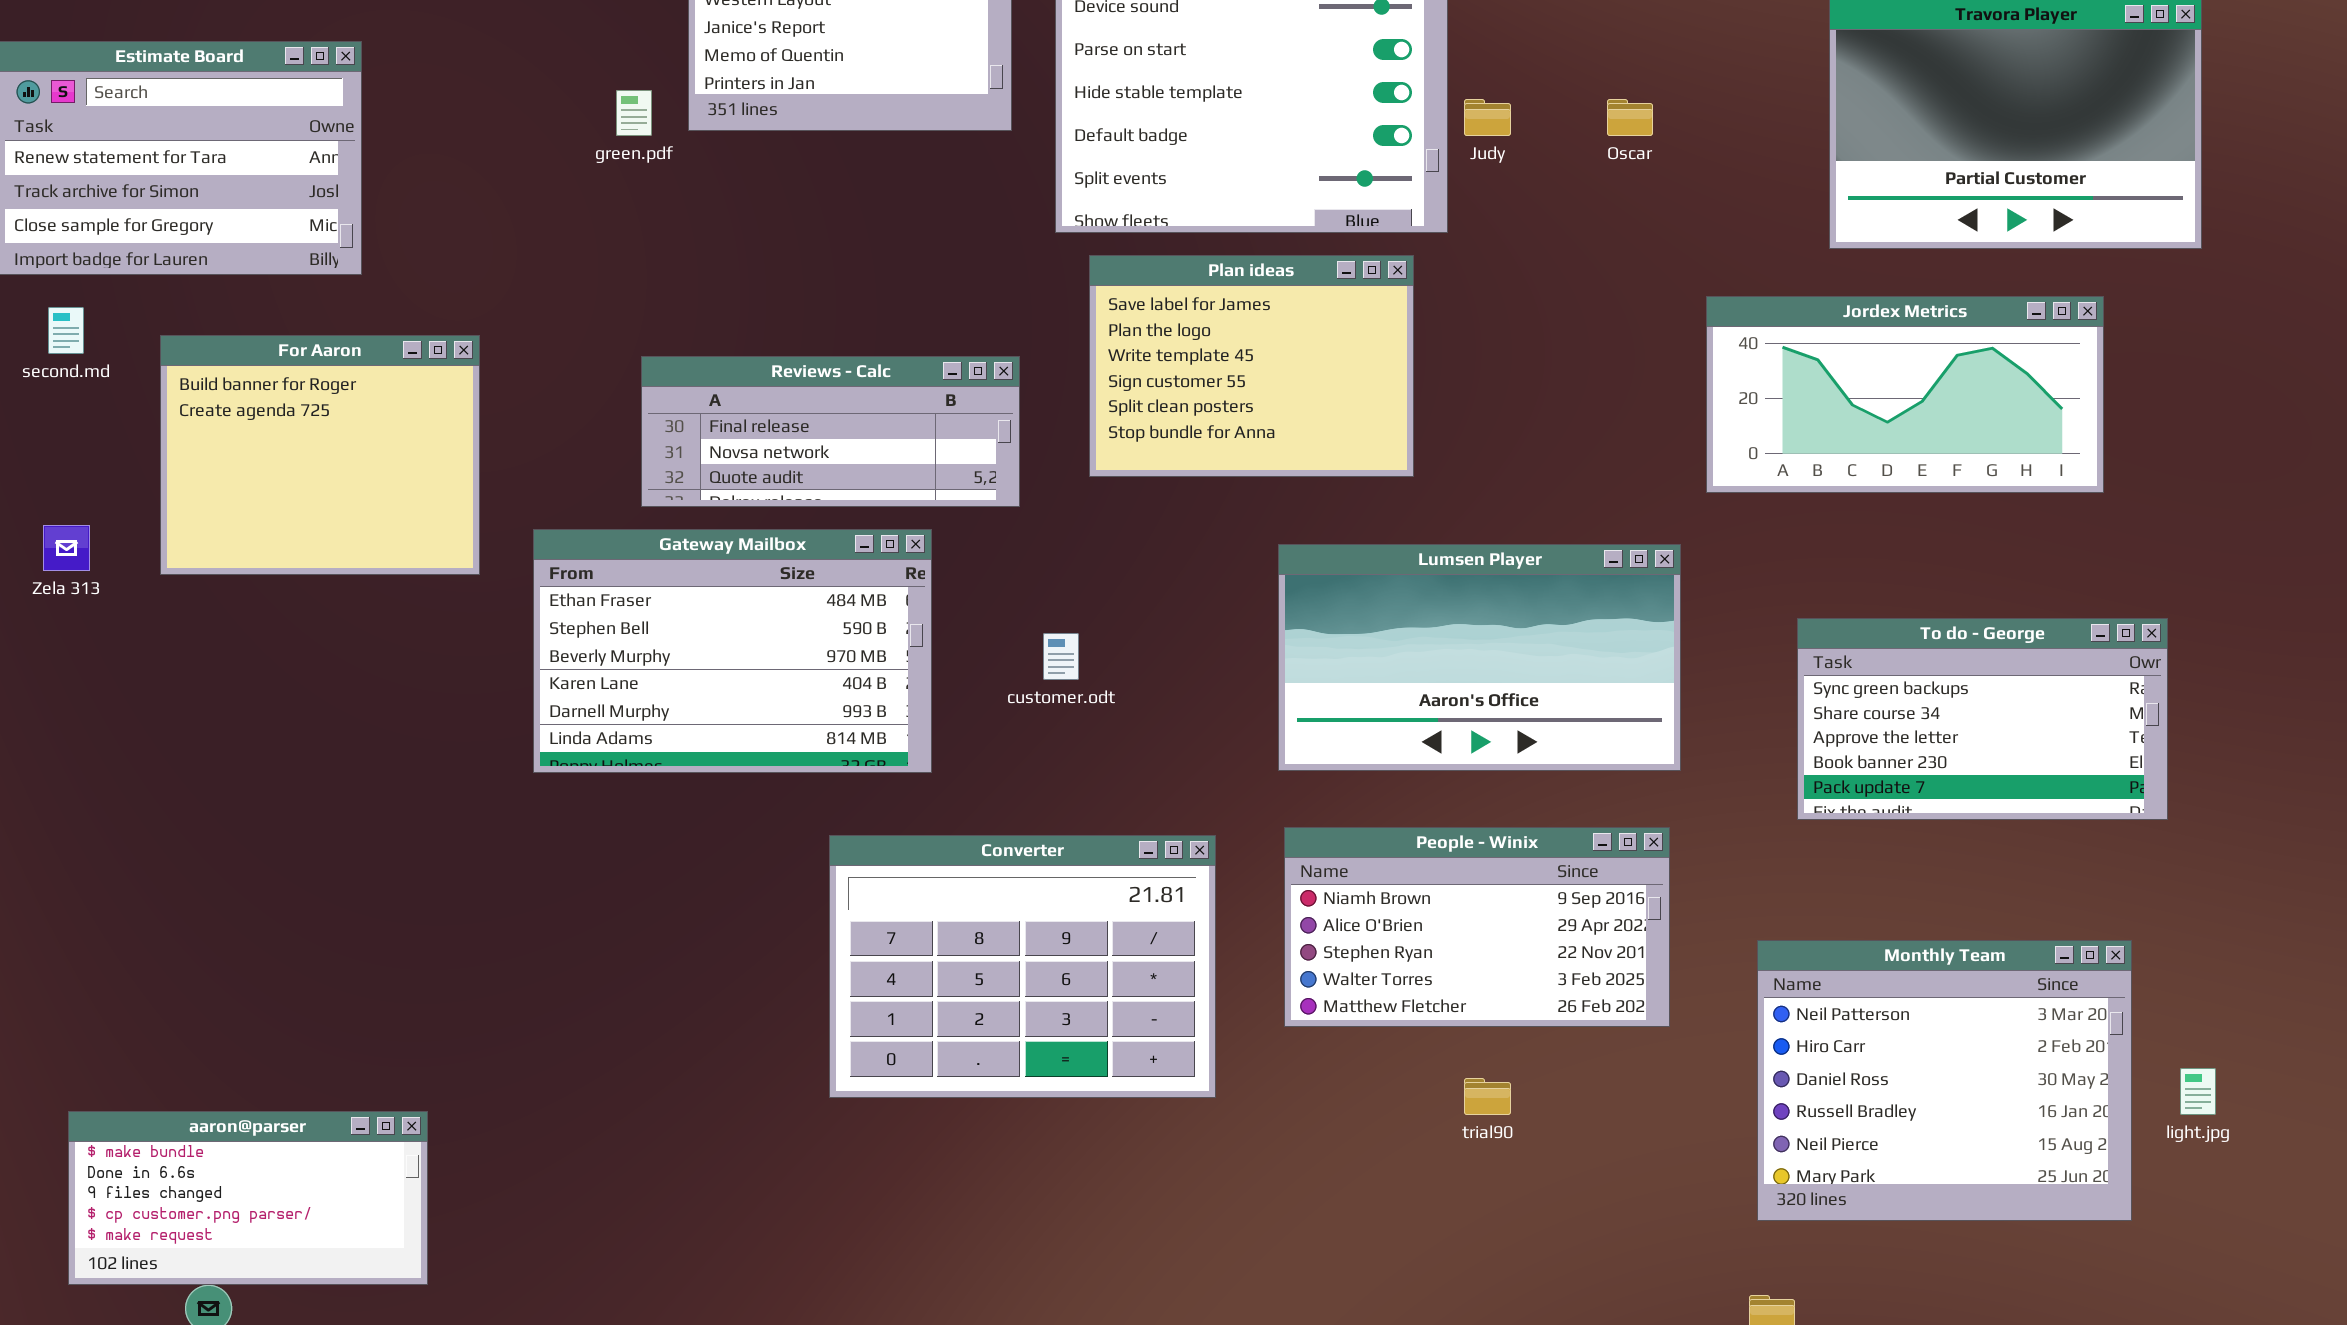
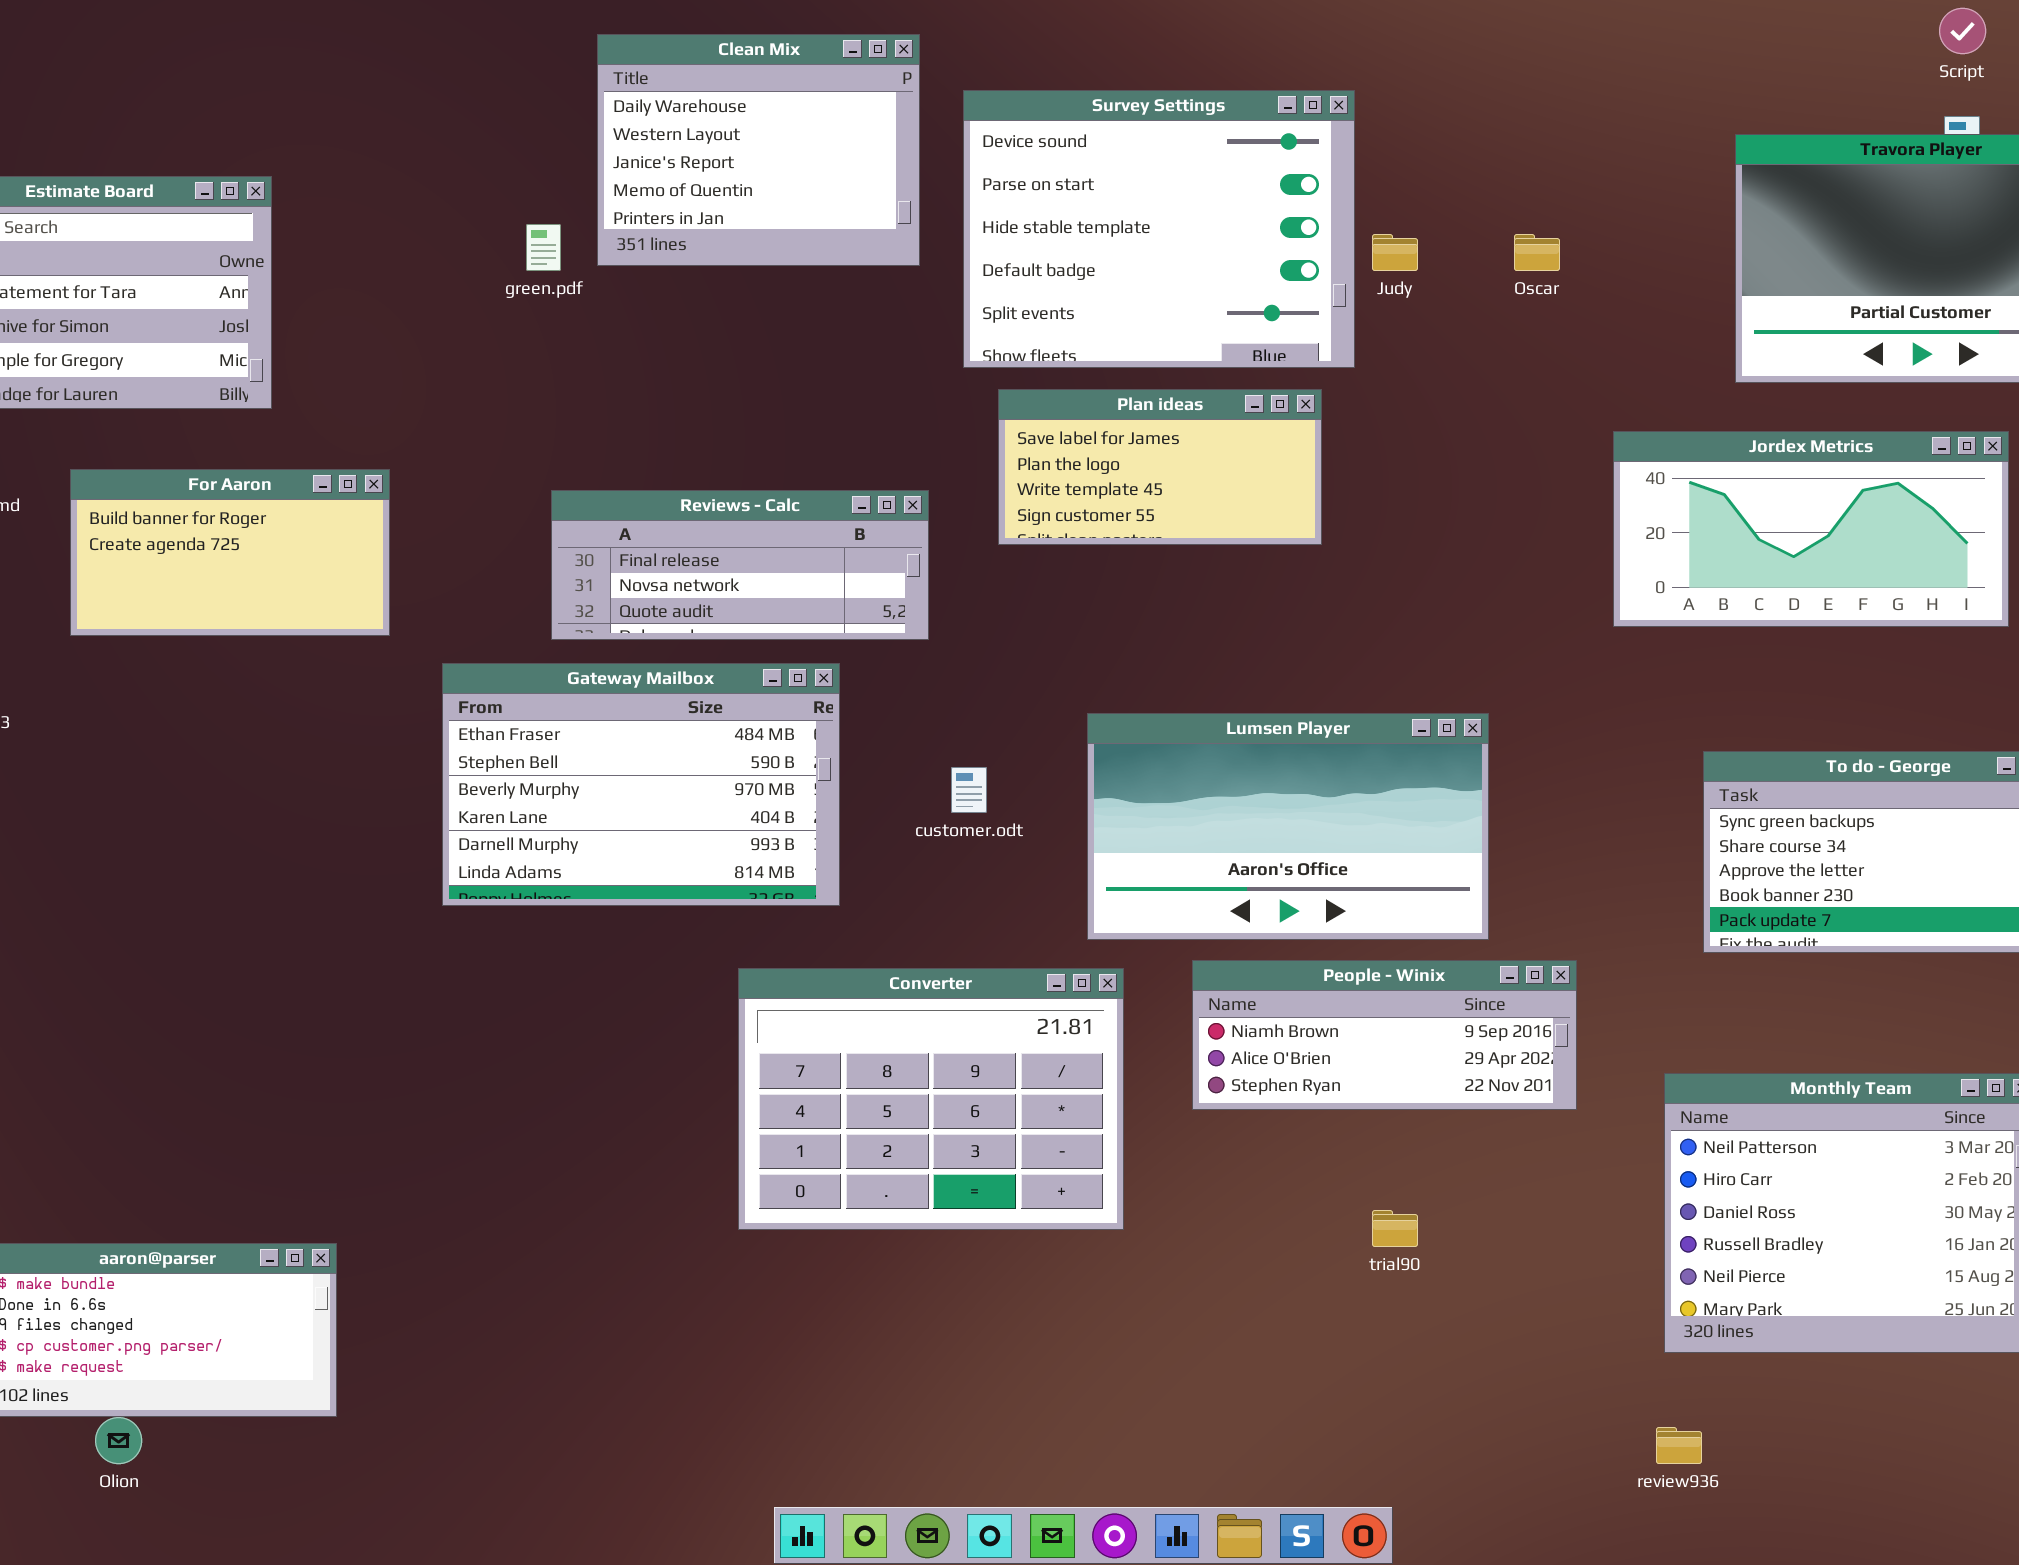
Plan ideas: [1089,255,1414,477] -> [998,389,1322,545], resized
For Aaron: [160,335,480,575] -> [70,469,390,636], resized
Lumsen Player: [1278,544,1681,771] -> [1087,713,1489,940], moved
People - Winix: [1284,827,1670,1027] -> [1192,960,1577,1110], resized

